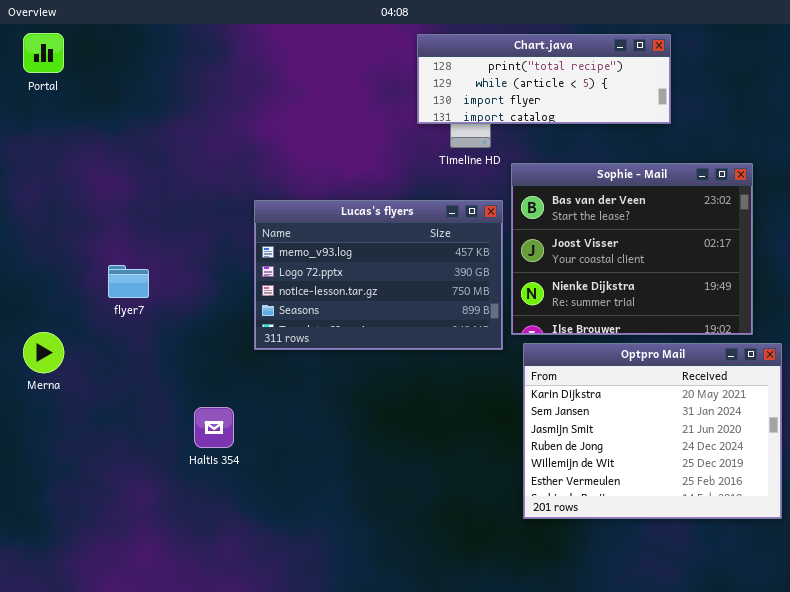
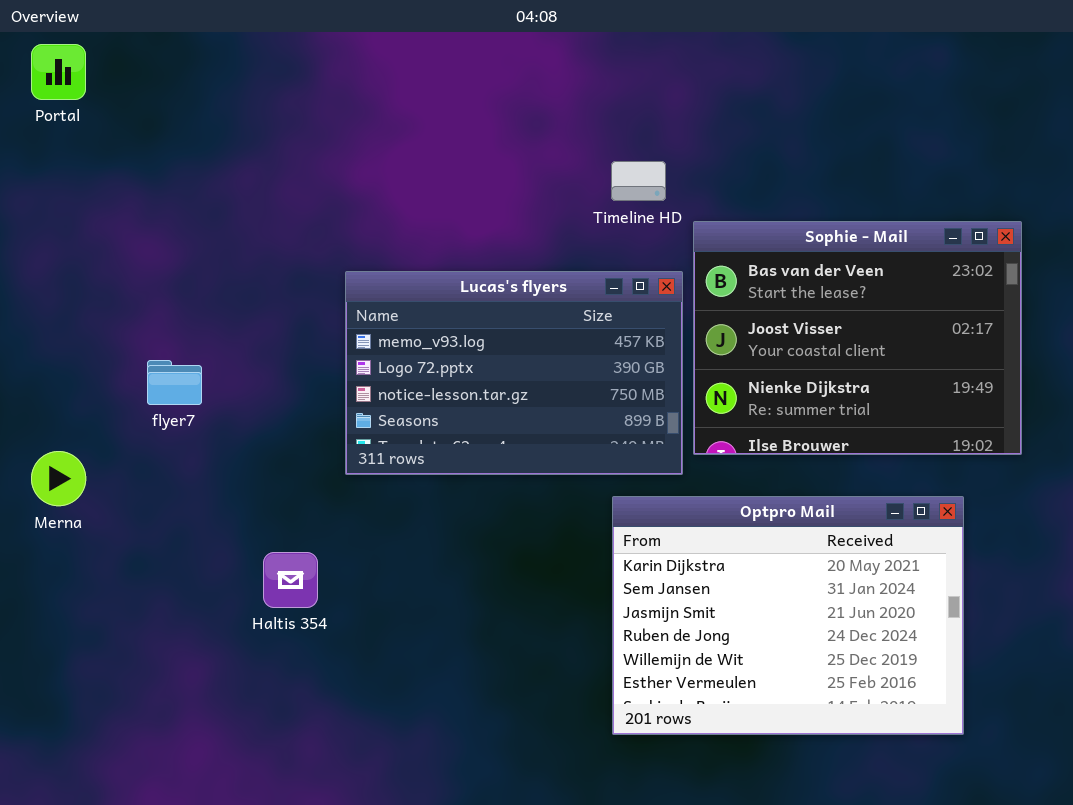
Chart.java: [417,34,671,124] -> none, closed
Optpro Mail: [523,343,782,519] -> [612,496,964,735], moved

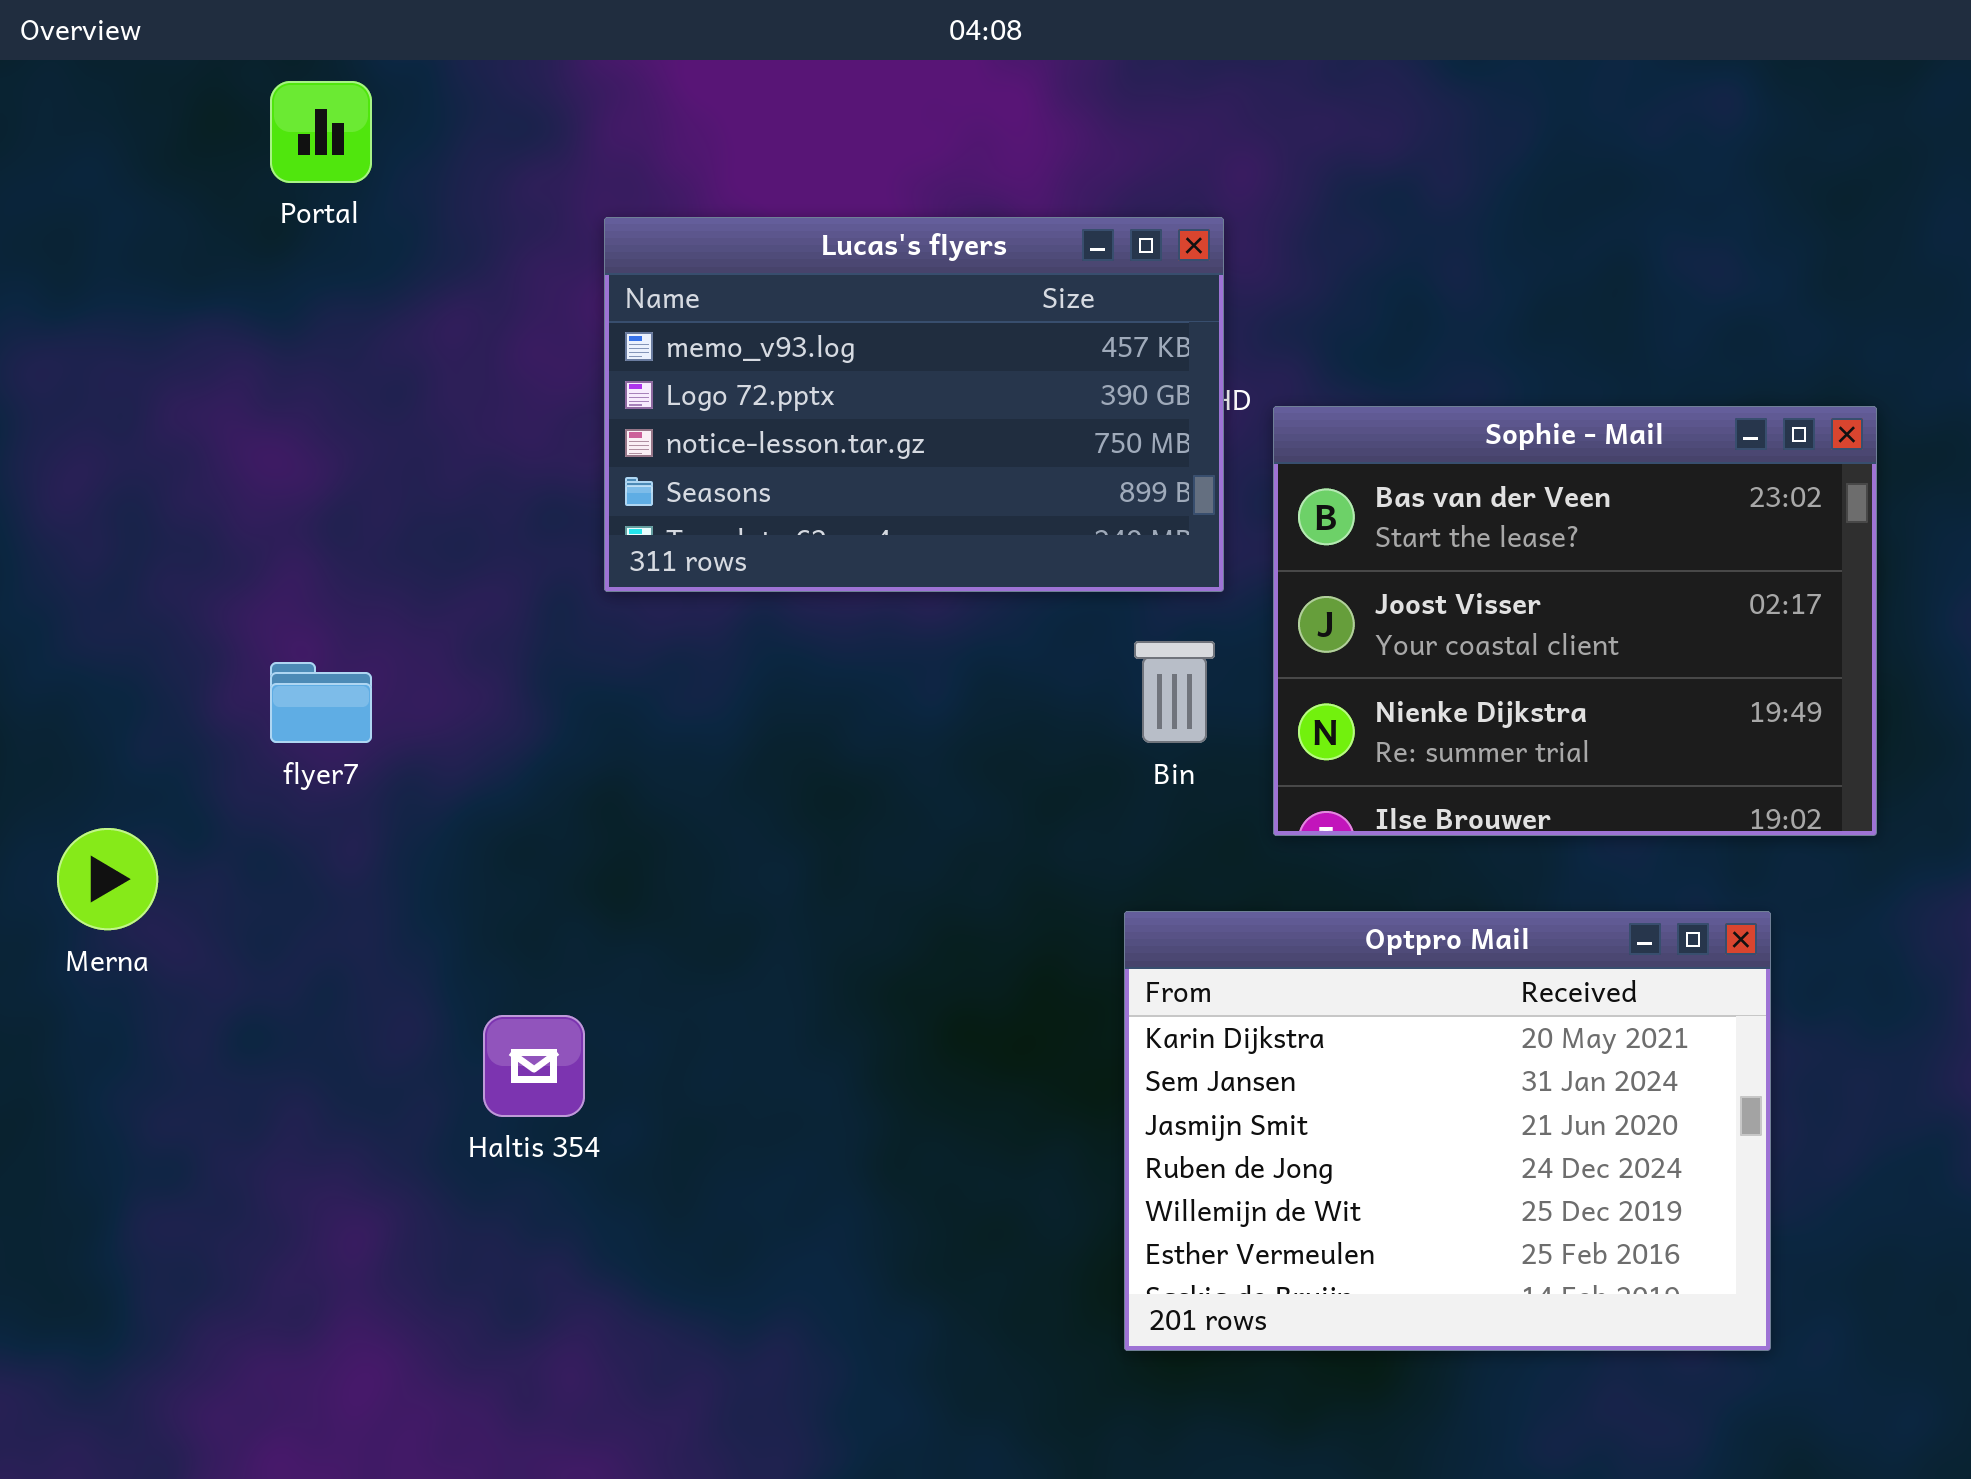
Portal: [31,44,86,100] -> [270,81,372,183], moved
Lucas's flyers: [345,271,683,475] -> [604,217,1224,592], moved

